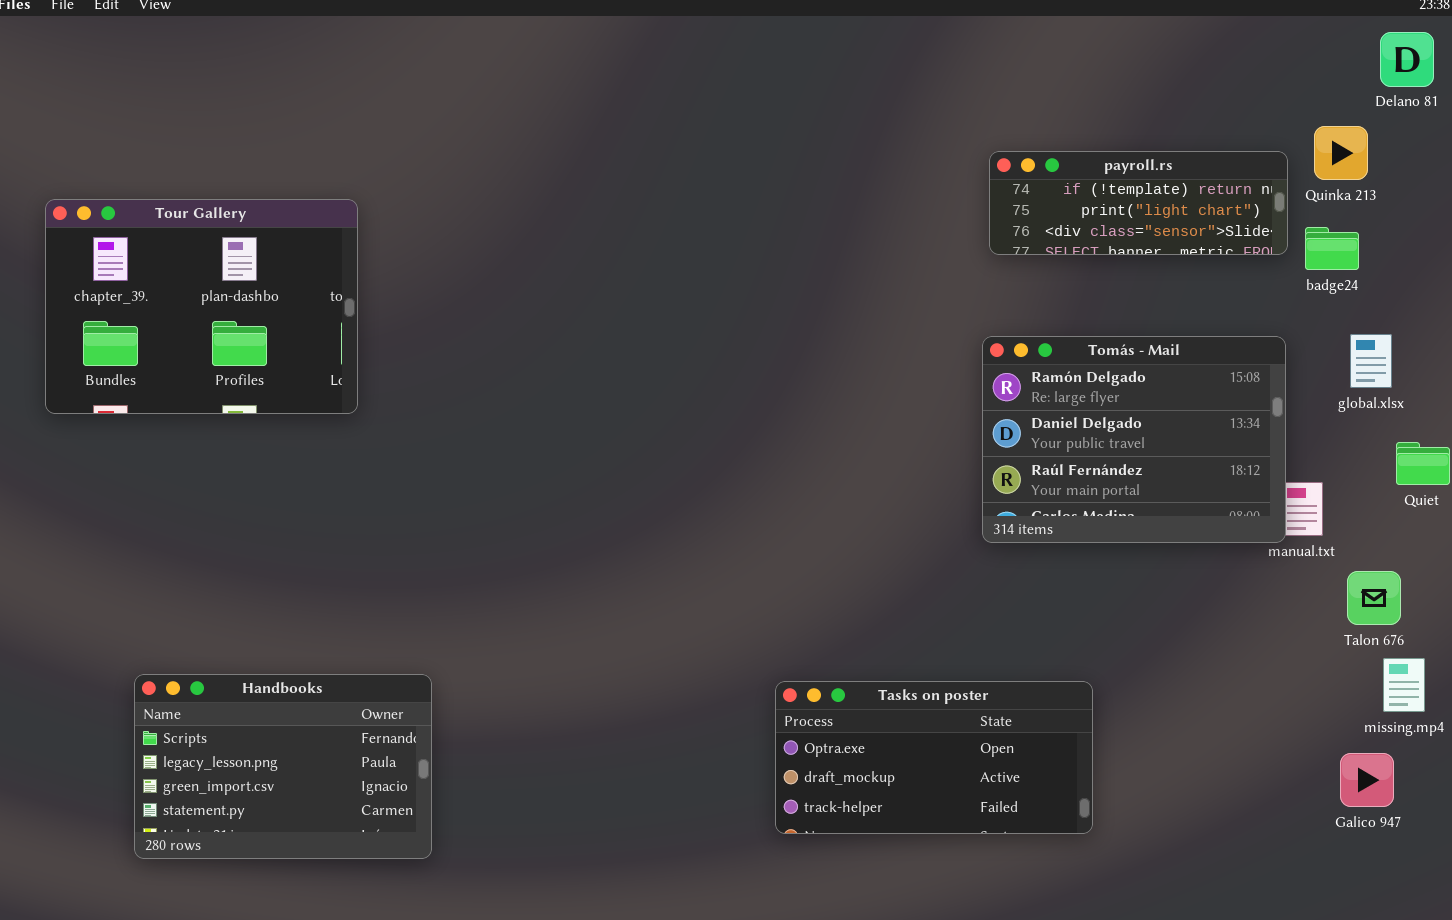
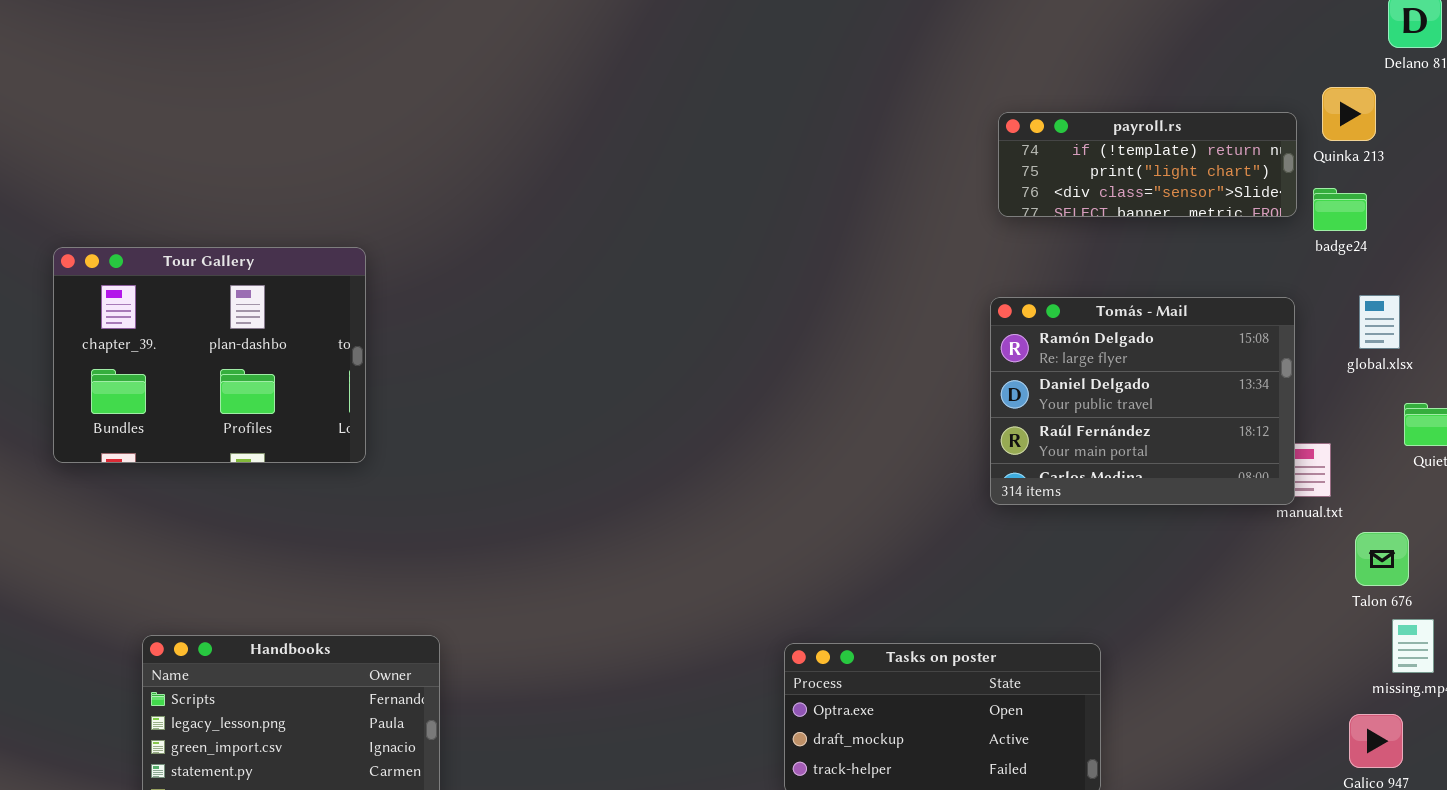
Tour Gallery: [45,199,358,414] -> [53,247,366,463], moved

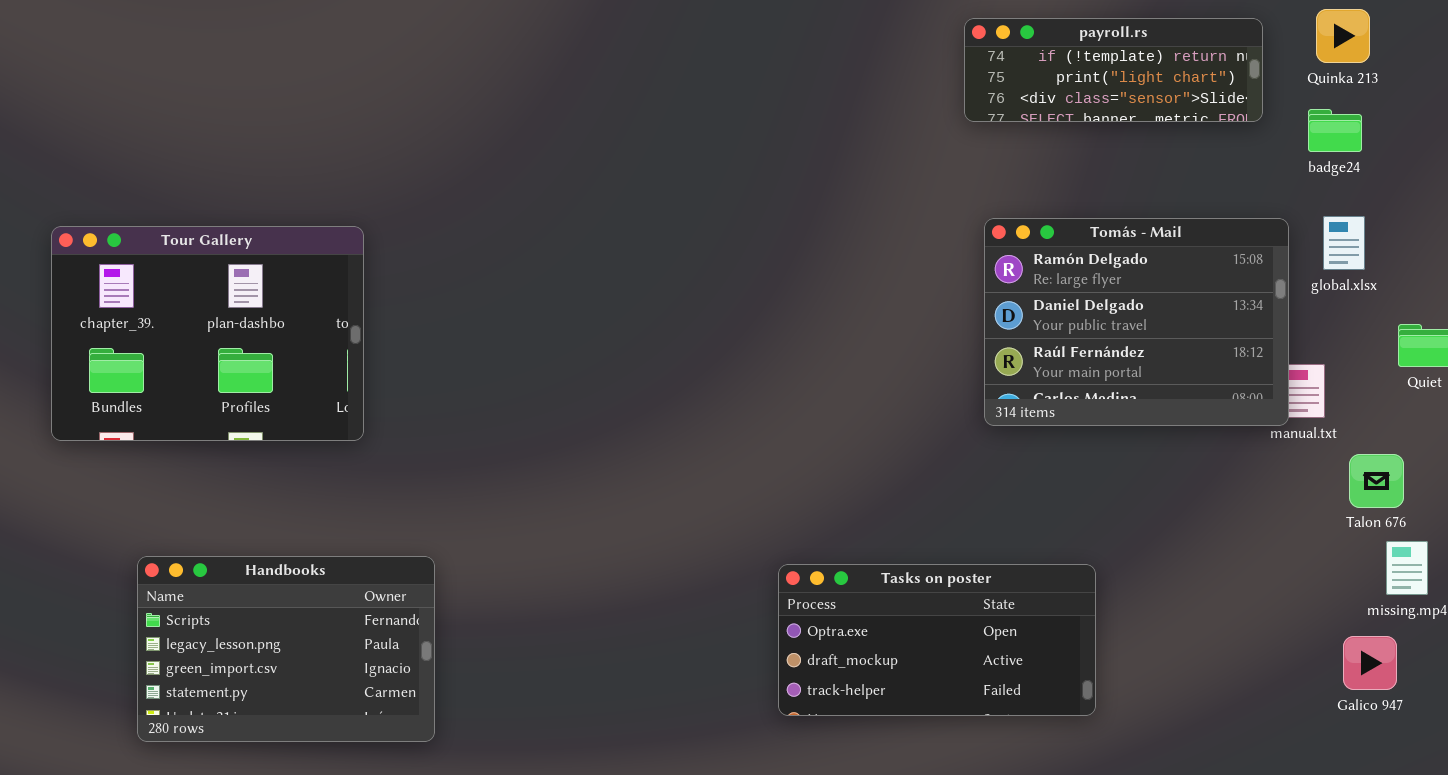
payroll.rs: [998,112,1297,217] -> [964,18,1263,122], moved
Tour Gallery: [53,247,366,463] -> [51,226,364,441], moved
global.xlsx: [1359,295,1400,349] -> [1323,216,1365,270], moved

